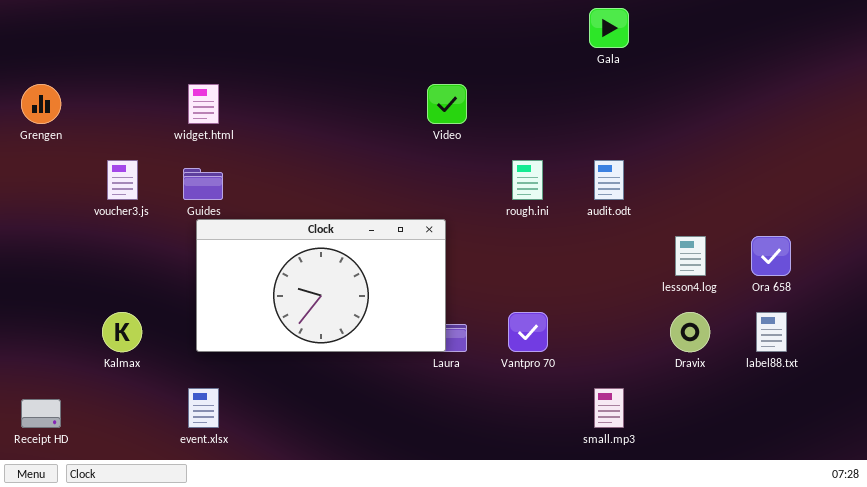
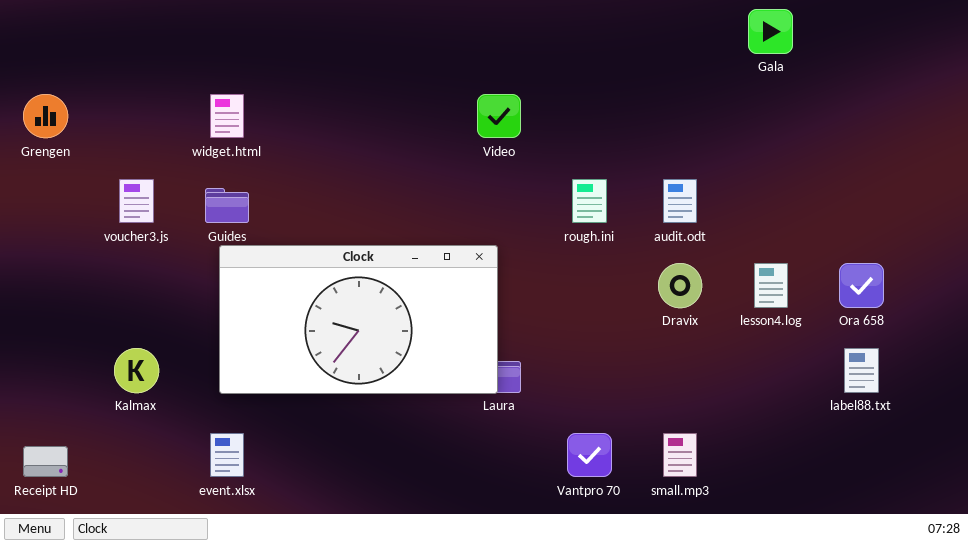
Gala: [589,8,629,48] -> [748,9,793,54], moved
Vantpro 70: [508,312,548,352] -> [567,433,612,477], moved
Dravix: [670,312,710,352] -> [658,263,702,308], moved

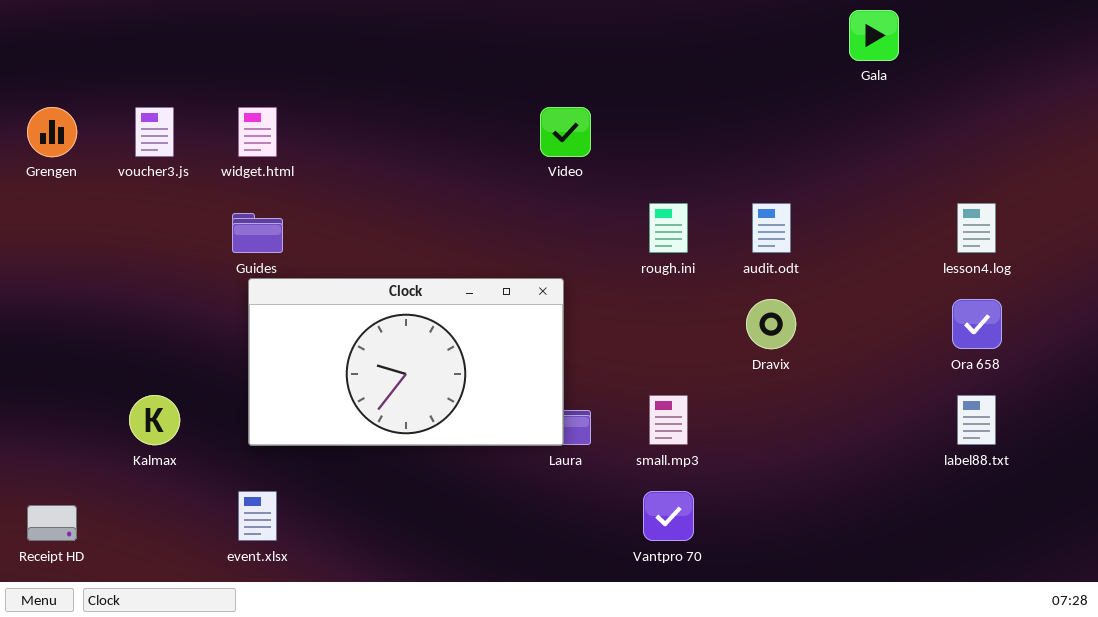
voucher3.js: [119,179,154,223] -> [135,107,174,157], moved
lesson4.log: [754,263,788,308] -> [957,203,996,253], moved
small.mp3: [663,433,697,477] -> [649,395,688,445], moved

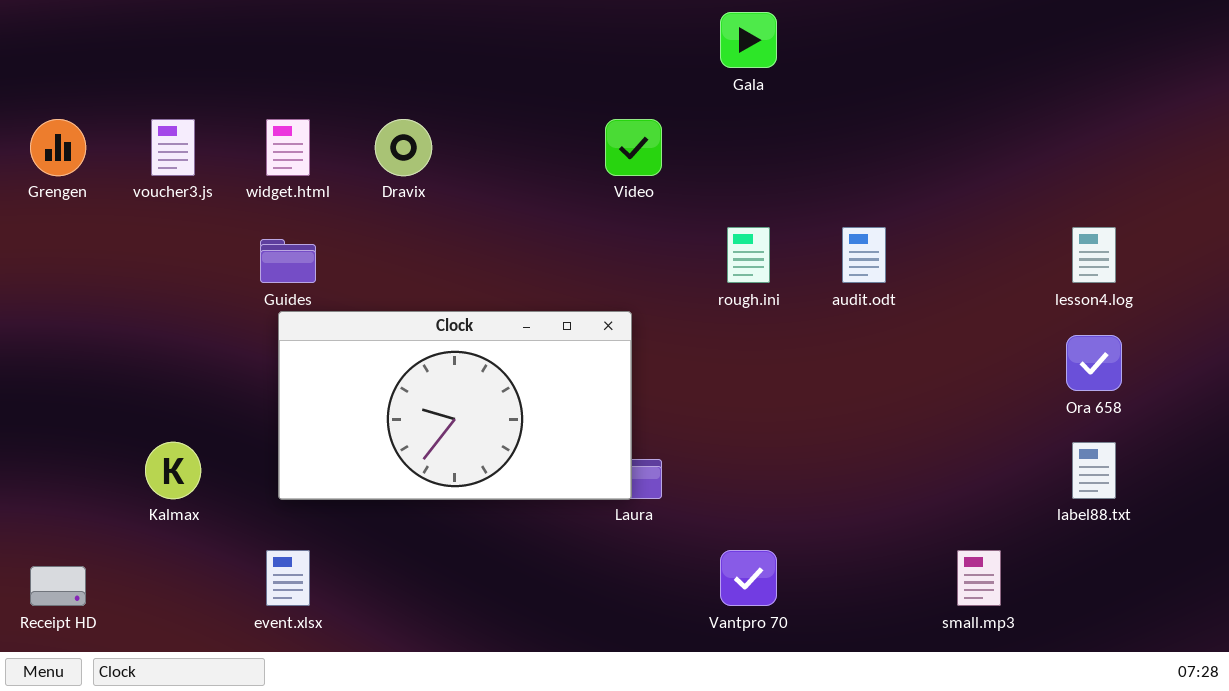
Gala: [849,10,899,61] -> [720,12,777,68], moved
Dravix: [746,299,796,349] -> [375,119,432,176], moved
small.mp3: [649,395,688,445] -> [957,550,1001,606], moved

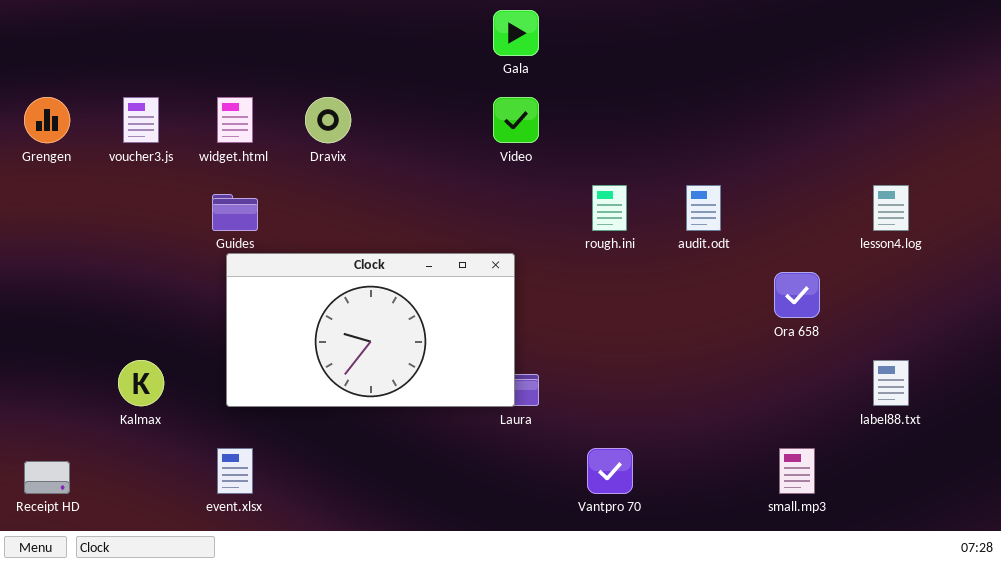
Gala: [720,12,777,68] -> [493,10,539,56], moved
Ora 658: [1066,335,1122,391] -> [774,272,820,318], moved

